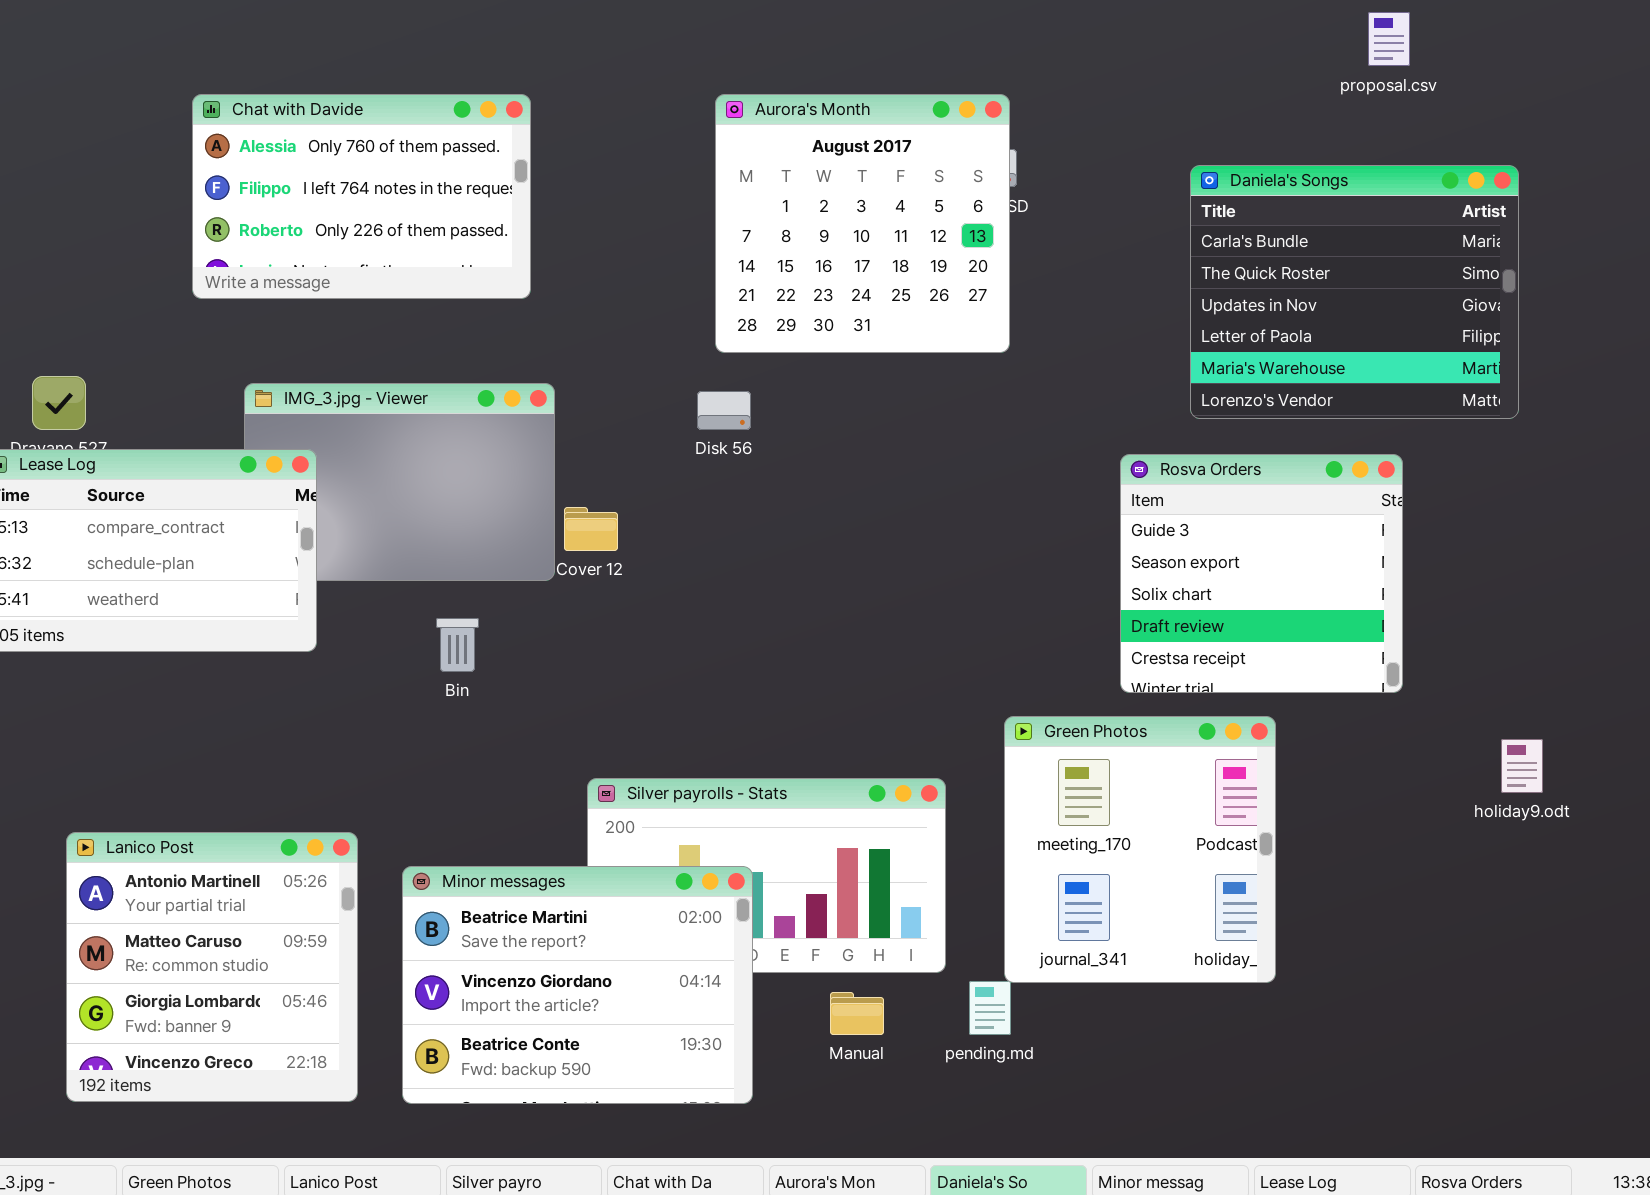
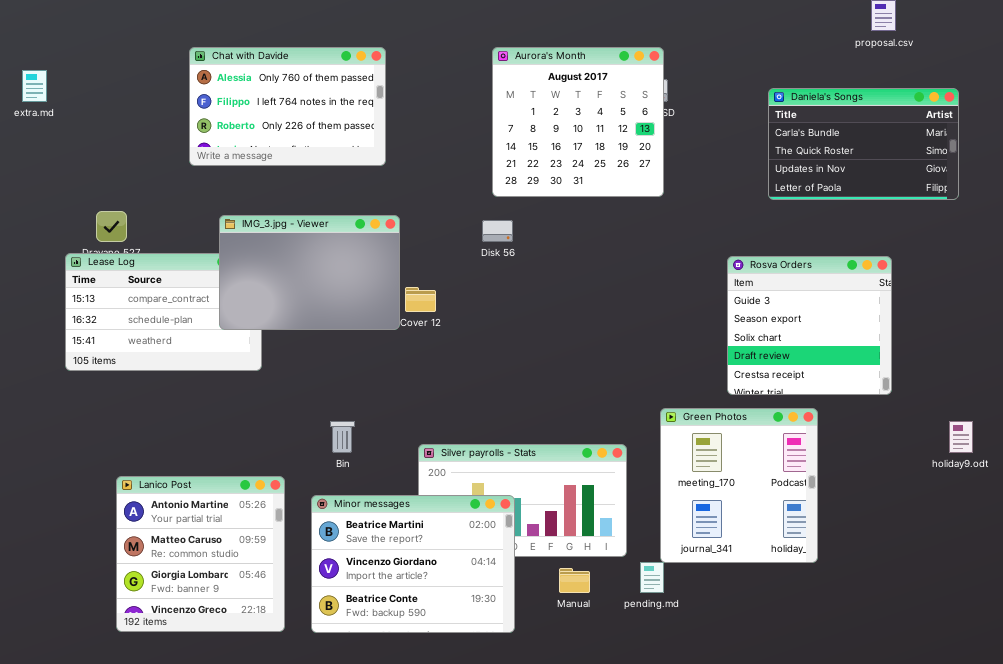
Daniela's Songs: [1190,165,1519,419] -> [768,88,959,200], resized
IMG_3.jpg - Viewer: [244,383,555,581] -> [219,215,400,330], raised
Bin: [436,618,479,672] -> [330,421,355,453], moved

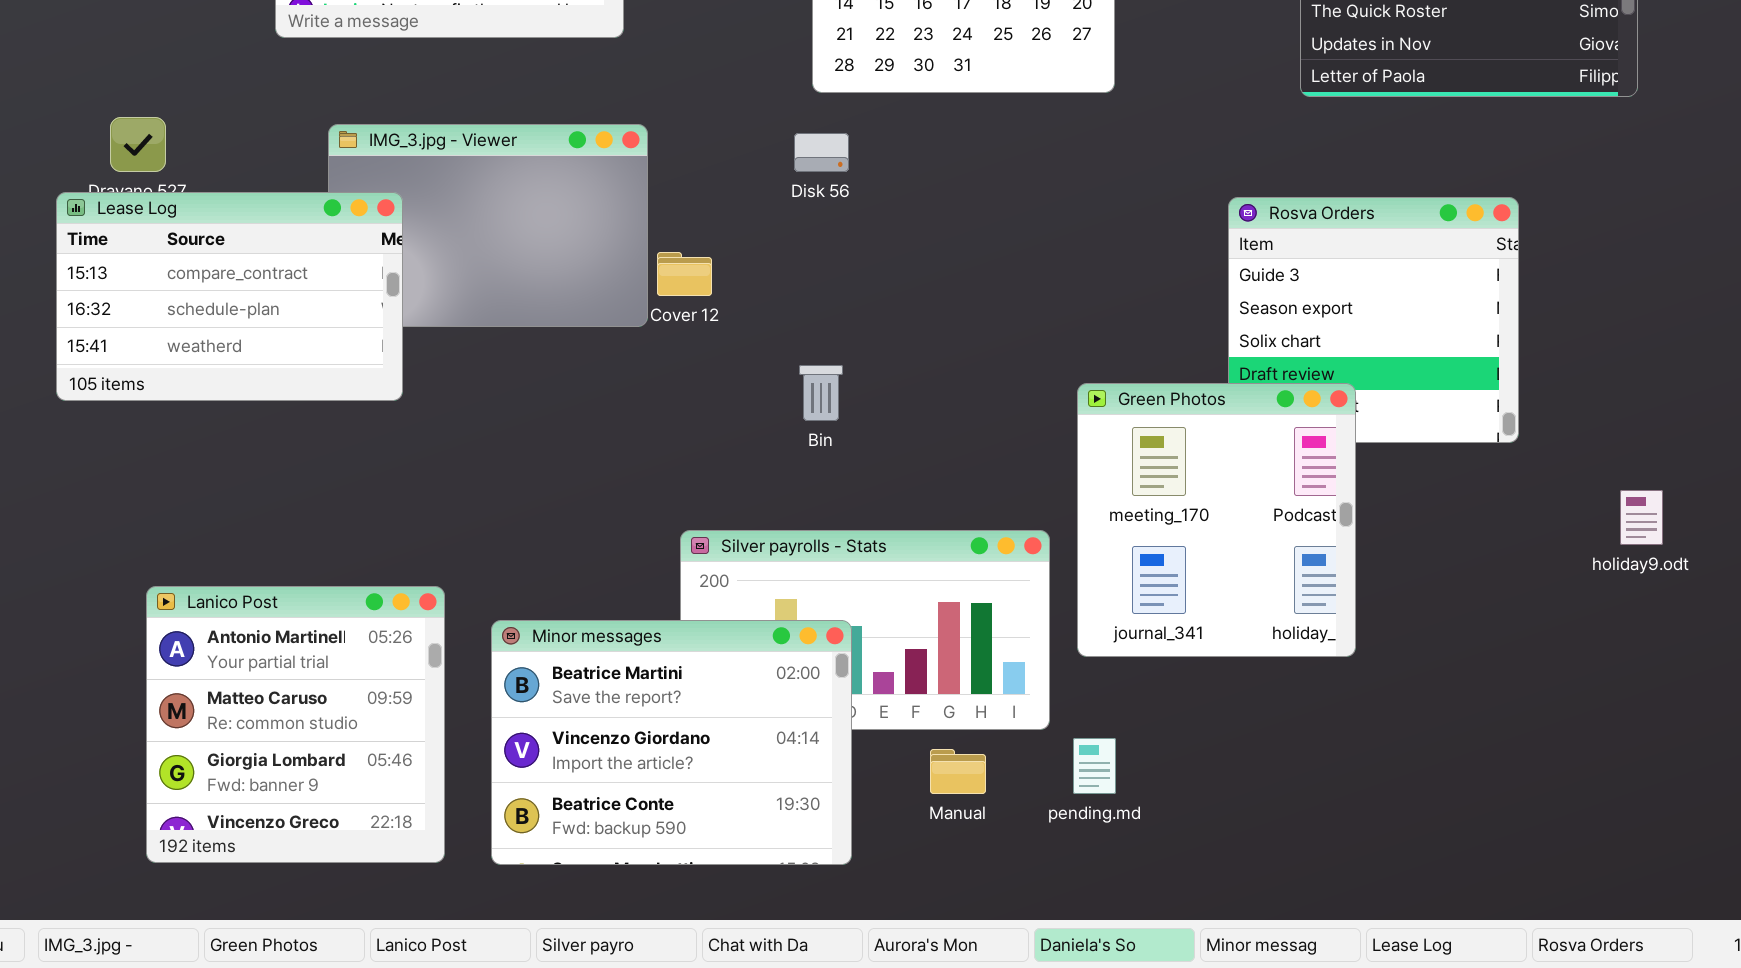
Lease Log: [65,253,262,371] -> [56,192,403,401], raised
Green Photos: [660,408,818,563] -> [1077,383,1356,657], moved
Bin: [330,421,355,453] -> [799,365,843,421], moved

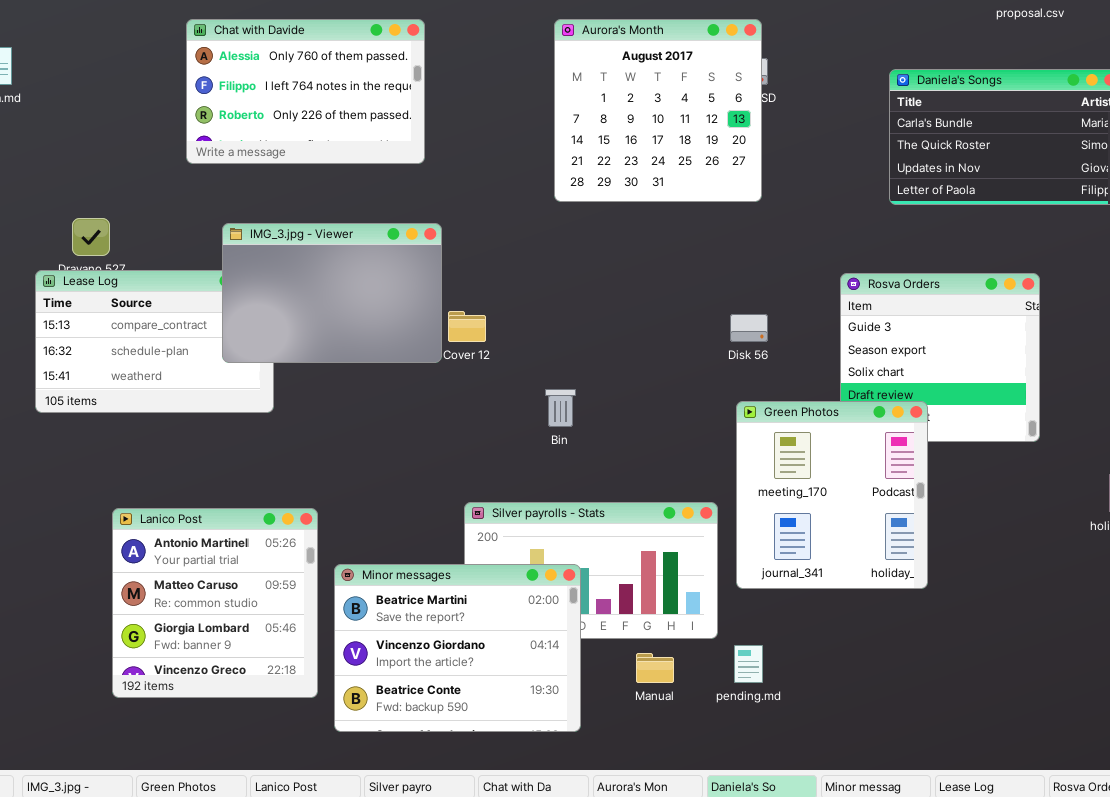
IMG_3.jpg - Viewer: [328,124,648,327] -> [222,223,442,363], raised
Disk 56: [794,133,849,172] -> [730,314,768,342], moved
Lanico Post: [146,586,445,863] -> [112,508,318,698], moved

